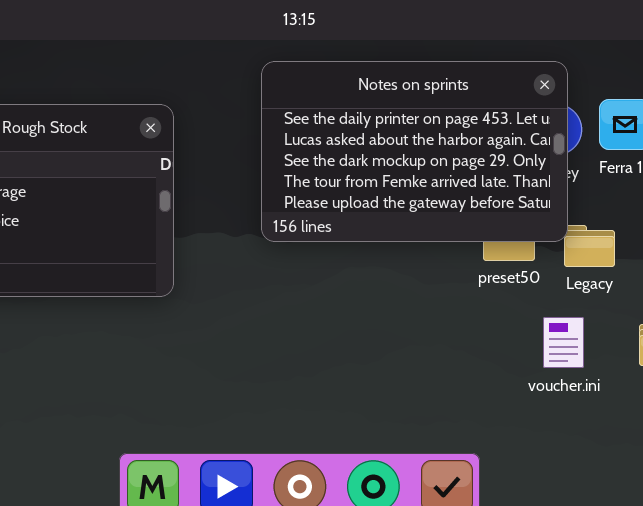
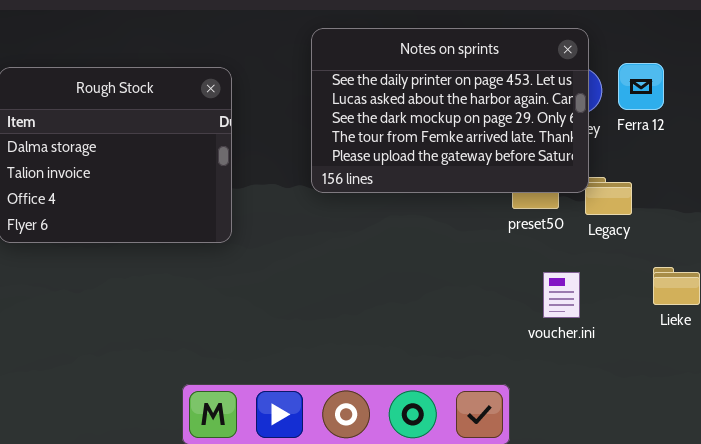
voucher.ini: [543,317,584,368] -> [543,272,580,318], moved

